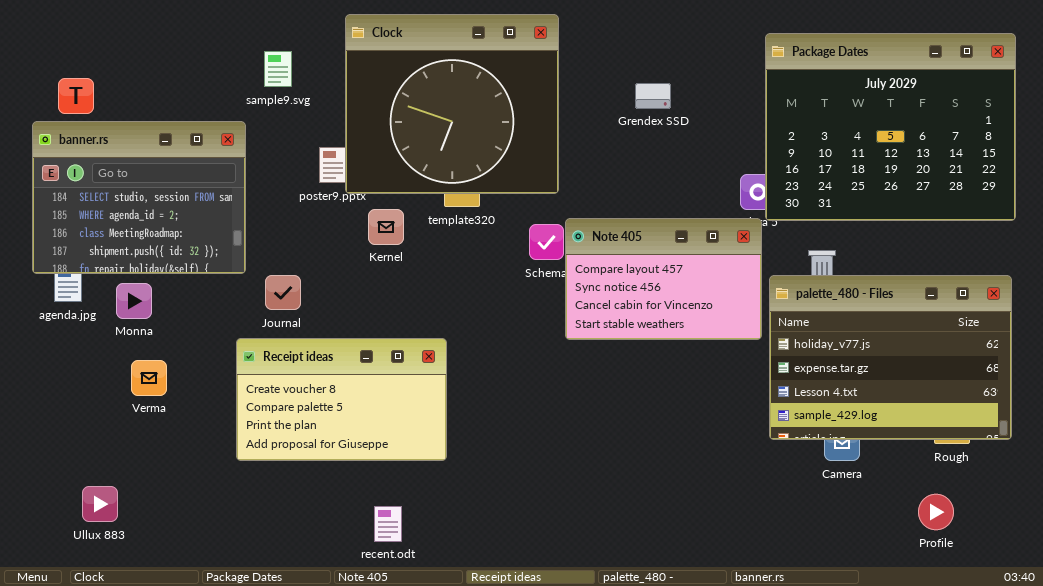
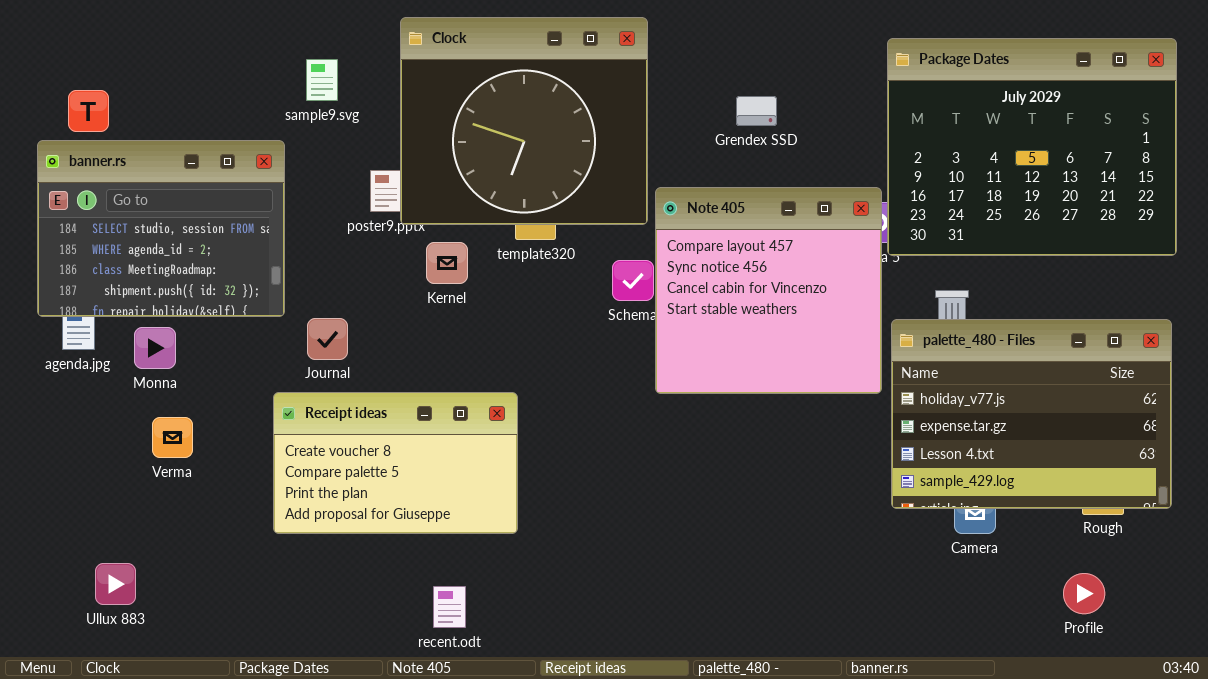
Note 405: [565,218,762,340] -> [655,187,882,394], resized

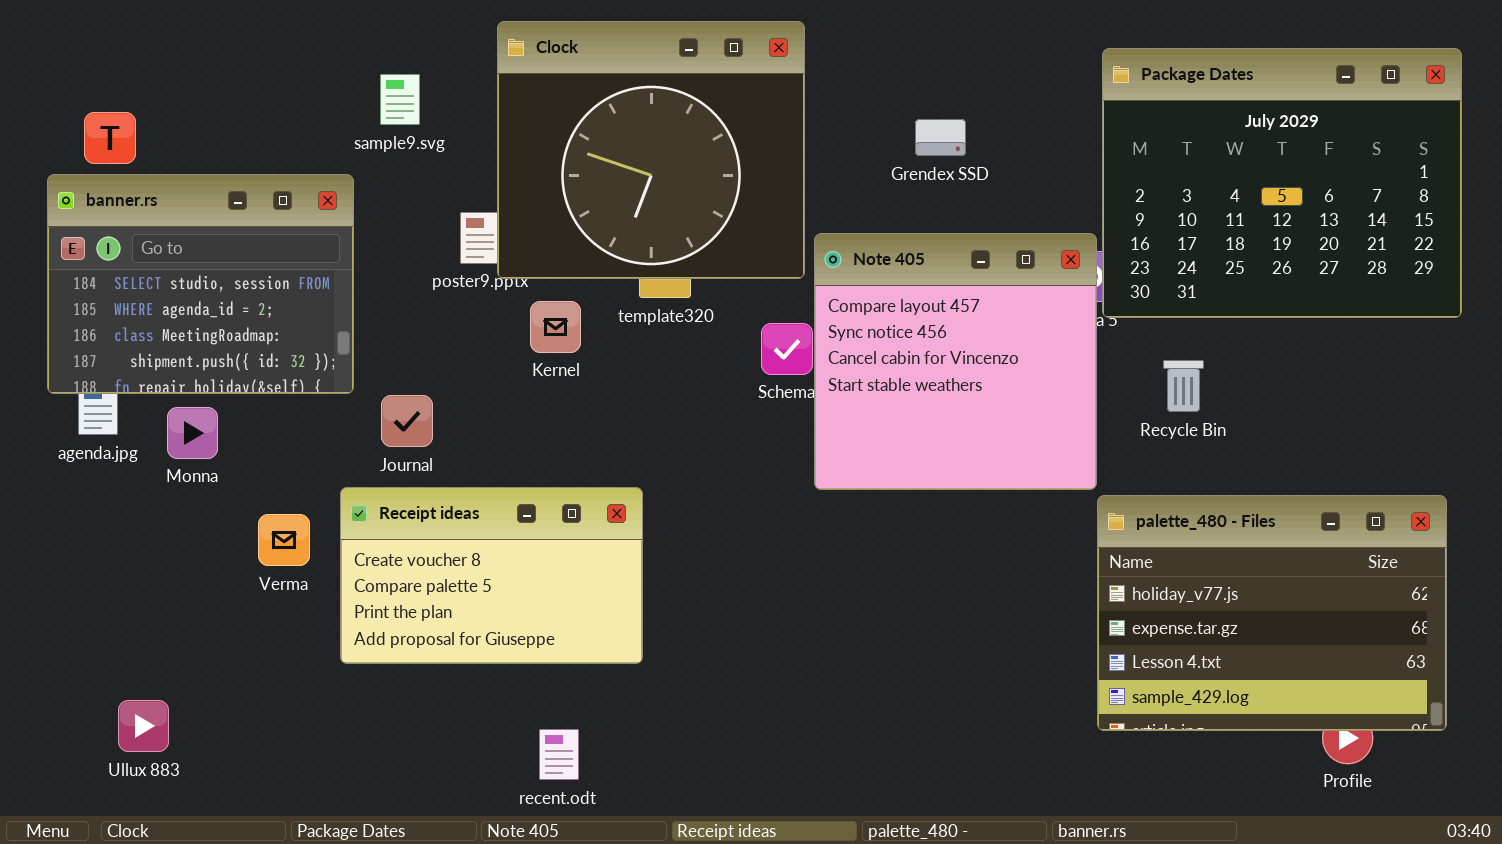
palette_480 - Files: [891,319,1172,509] -> [1097,495,1447,731], moved
Verma: [152,417,193,458] -> [258,514,310,566], moved

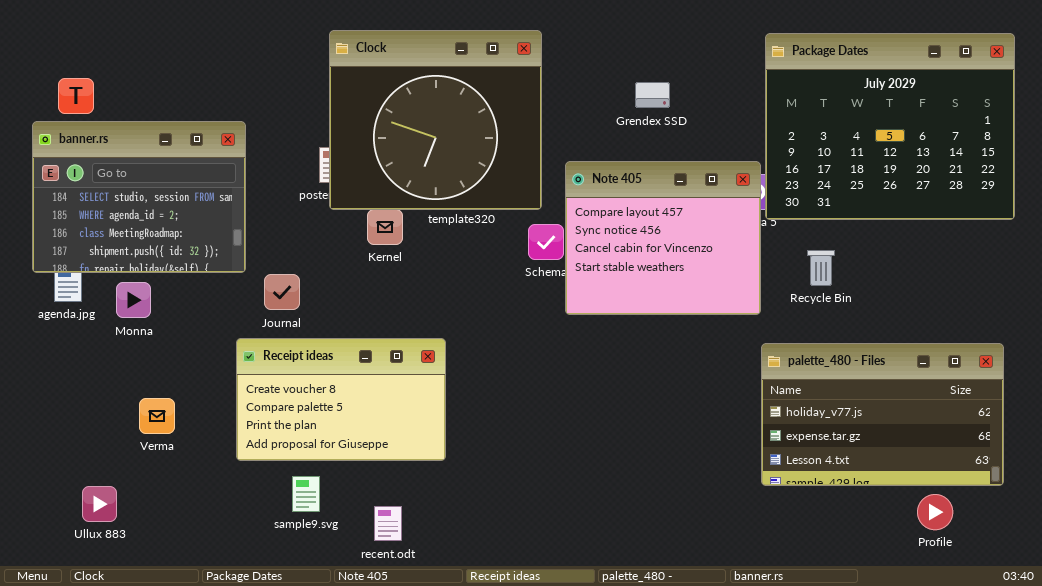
Clock: [497,21,805,279] -> [329,30,542,210], moved
sample9.svg: [380,74,420,125] -> [292,476,320,512], moved
Note 405: [814,233,1097,490] -> [565,161,761,315], resized
palette_480 - Files: [1097,495,1447,731] -> [761,343,1004,486], resized
Verma: [258,514,310,566] -> [139,398,175,434], moved

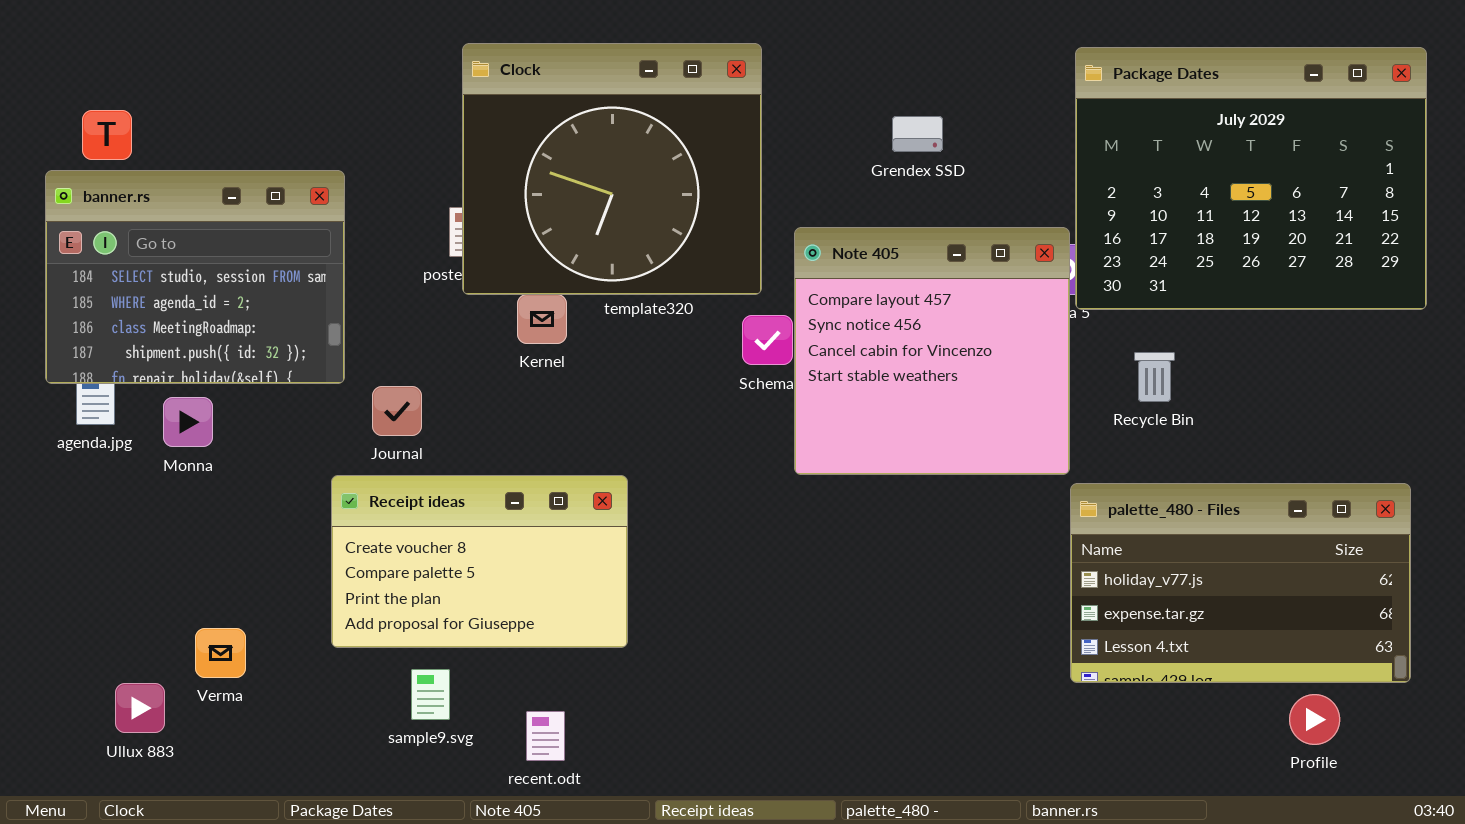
Note 405: [565,161,761,315] -> [794,227,1070,475], resized
Verma: [139,398,175,434] -> [195,628,246,678], moved

